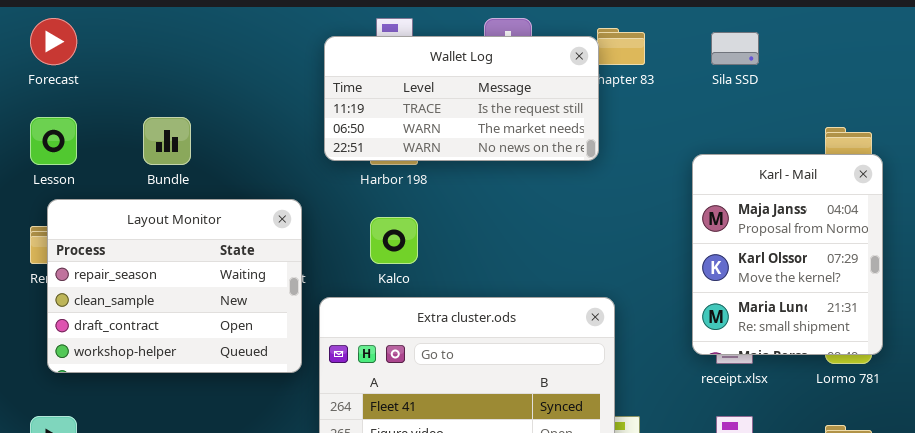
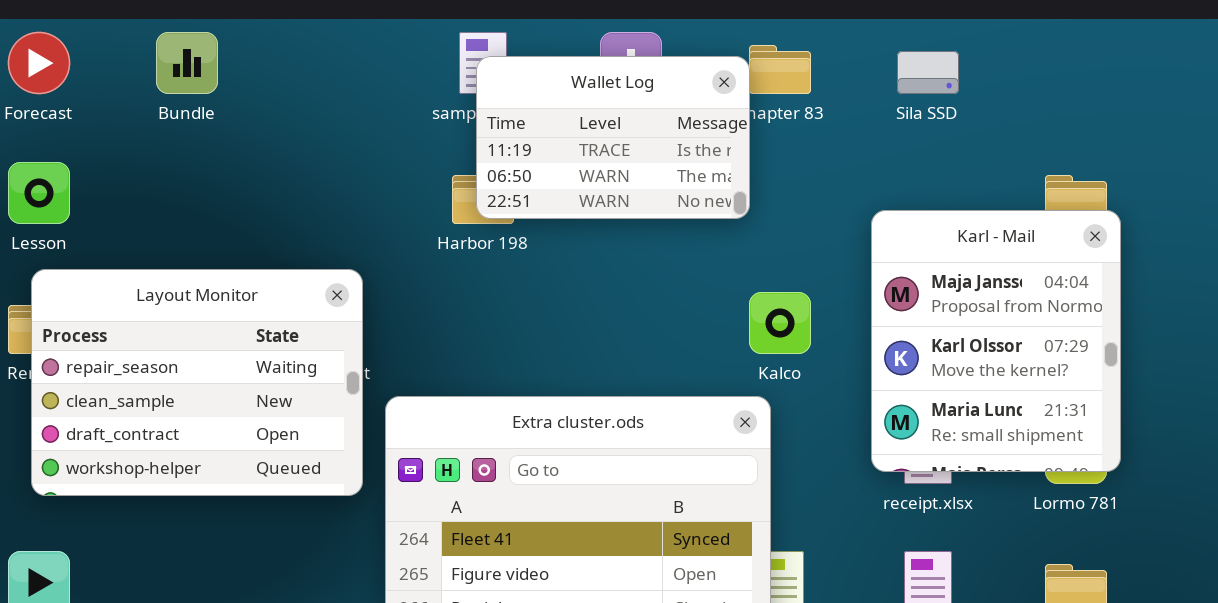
Wallet Log: [324,36,599,161] -> [476,56,750,219], resized
Bundle: [143,117,191,165] -> [156,32,218,94], moved
Kalco: [370,217,418,264] -> [749,292,811,354], moved

